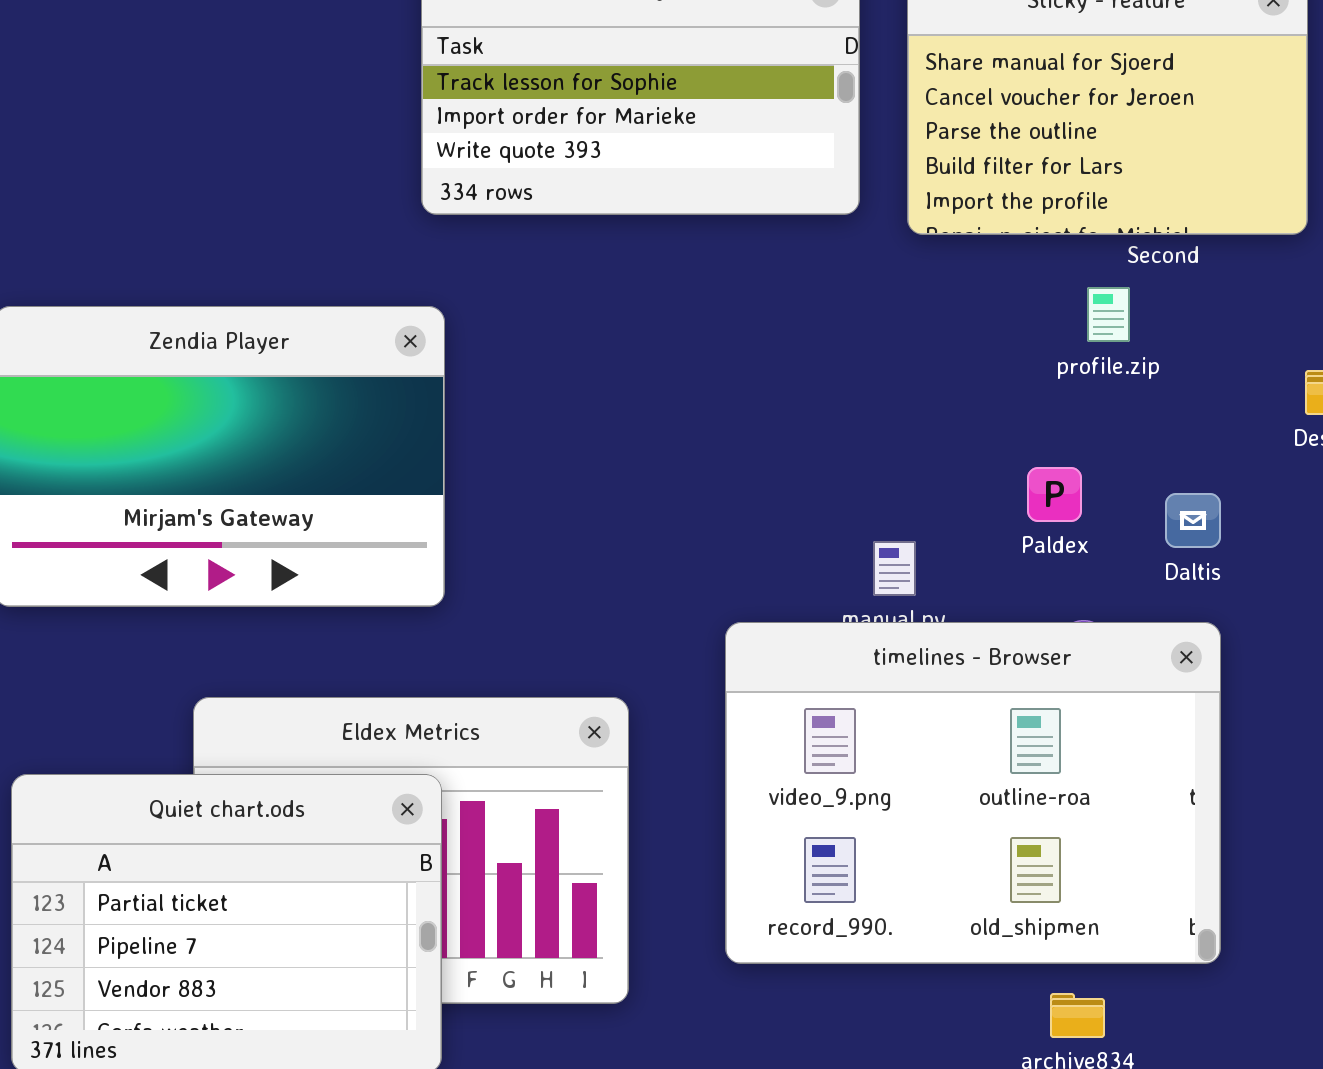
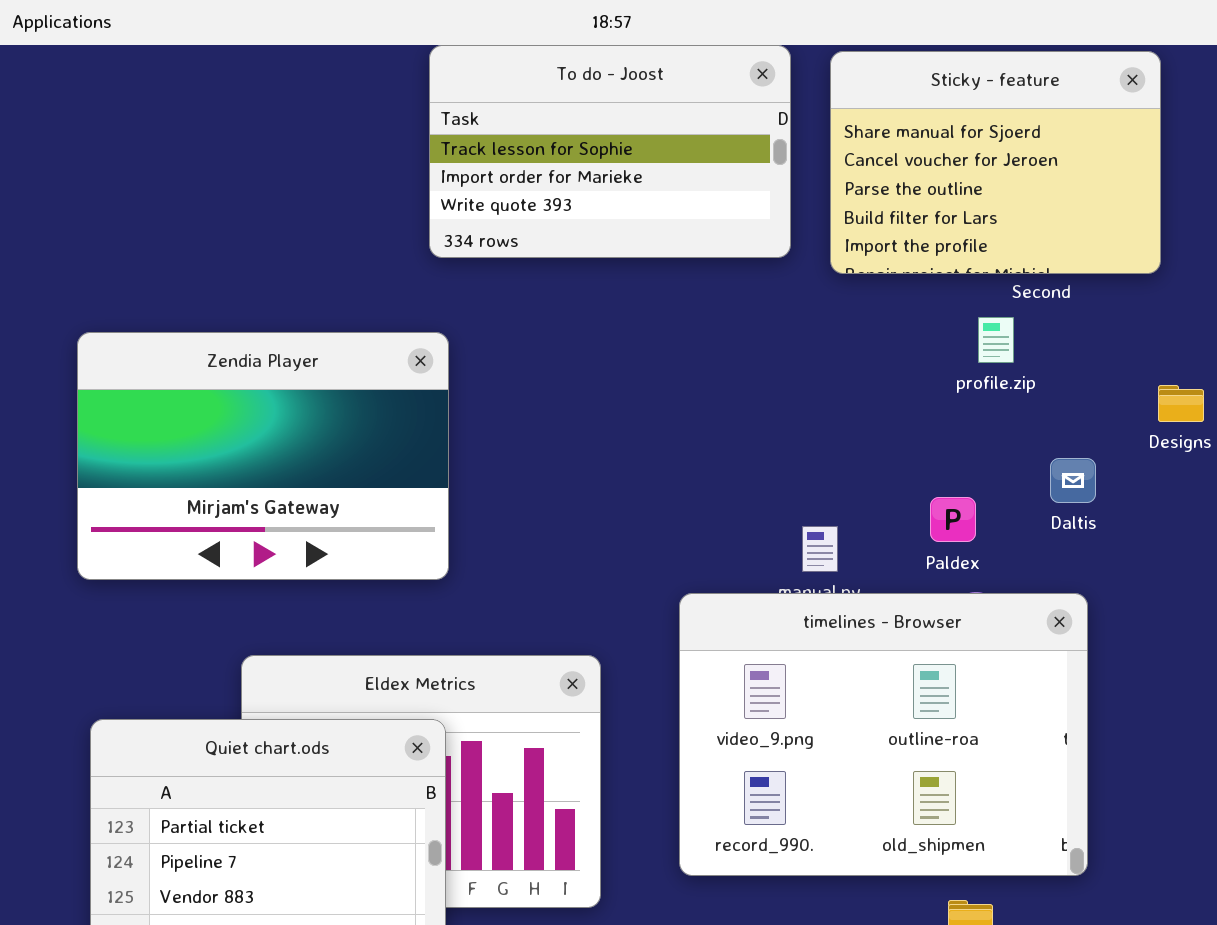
Paldex: [1027,467,1082,522] -> [930,497,976,542], moved
Daltis: [1165,493,1221,548] -> [1050,458,1096,503], moved

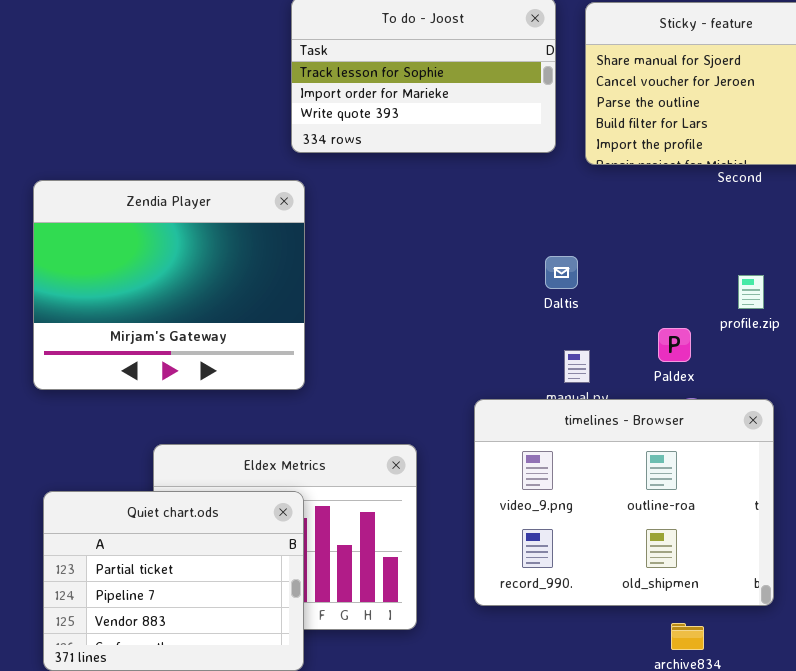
profile.zip: [978,317,1014,363] -> [738,275,764,309], moved
Zendia Player: [77,332,449,580] -> [33,180,305,390], resized
Daltis: [1050,458,1096,503] -> [545,256,578,289], moved

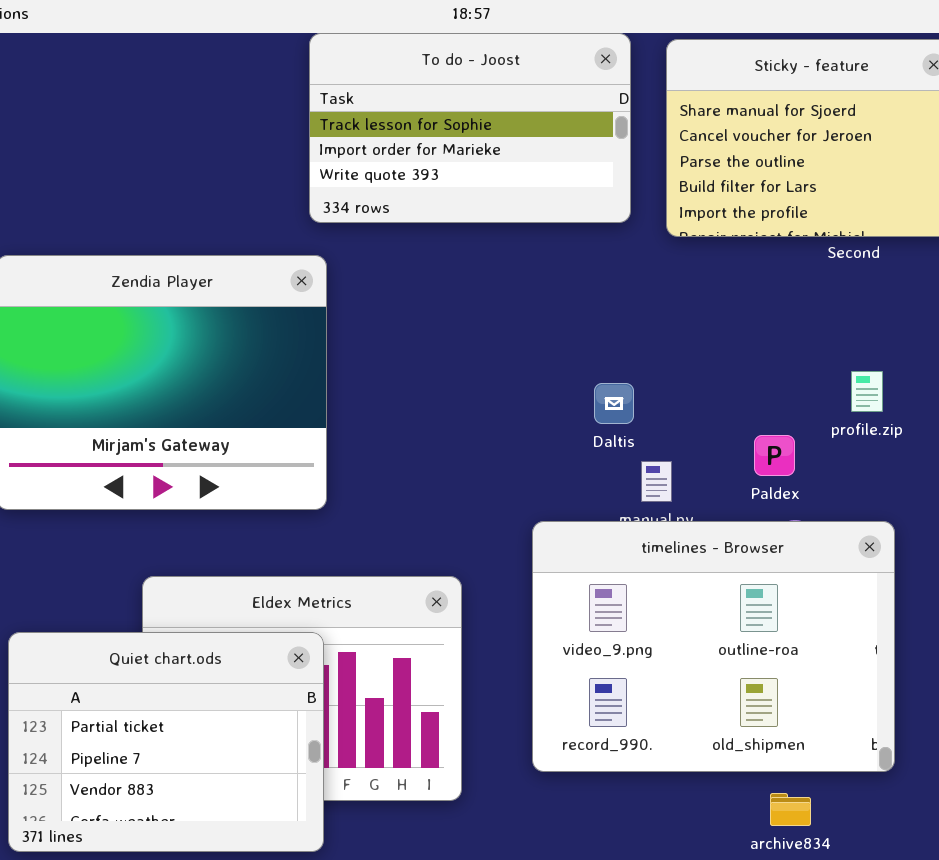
Daltis: [545,256,578,289] -> [594,383,634,424], moved

